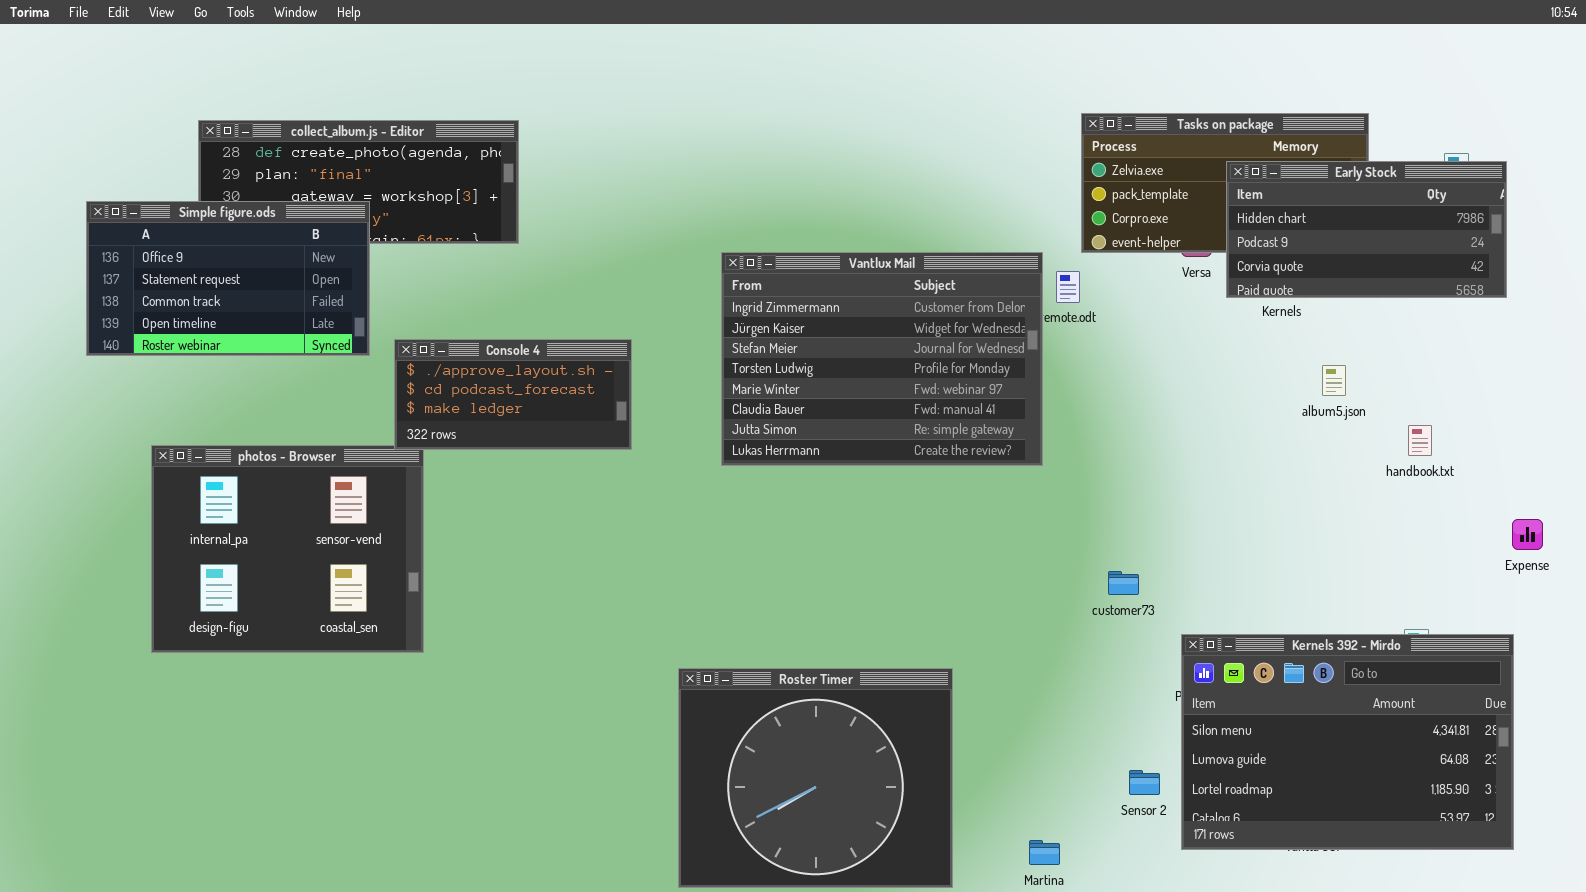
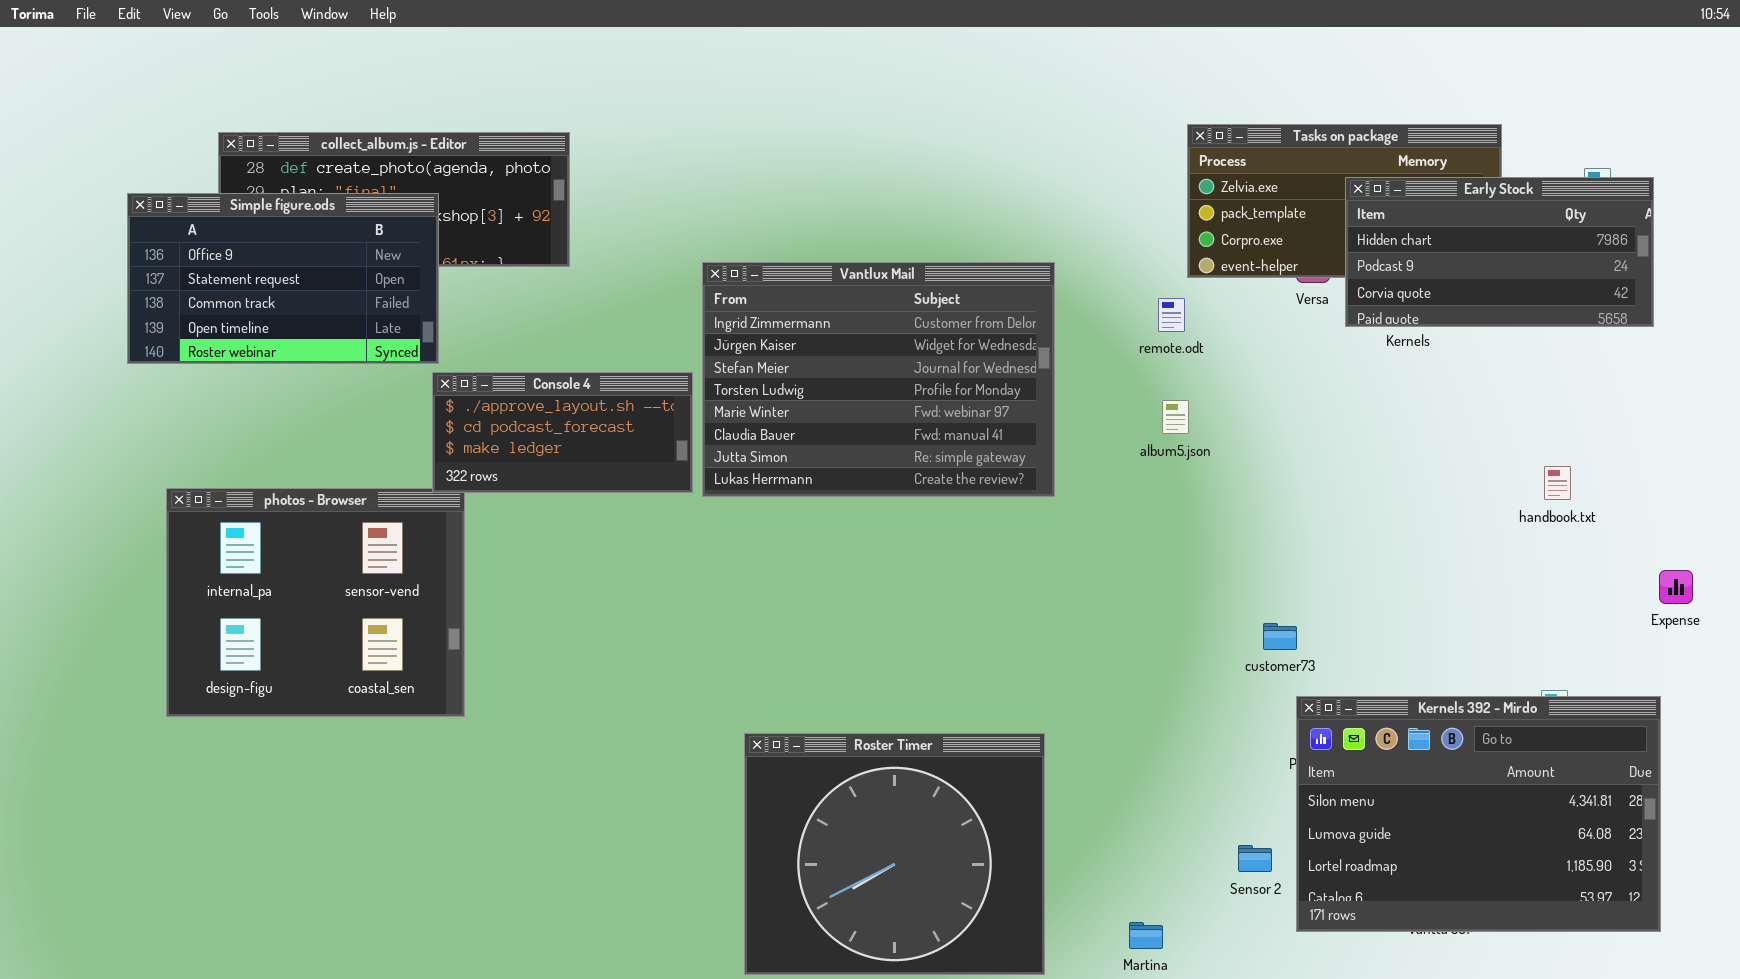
Simple figure.ods: [86,201,370,356] -> [127,193,439,364], moved
Vantlux Mail: [721,252,1043,466] -> [702,262,1055,497], moved
album5.json: [1322,365,1346,396] -> [1162,400,1189,434], moved
customer73: [1108,571,1139,595] -> [1263,623,1297,650], moved

